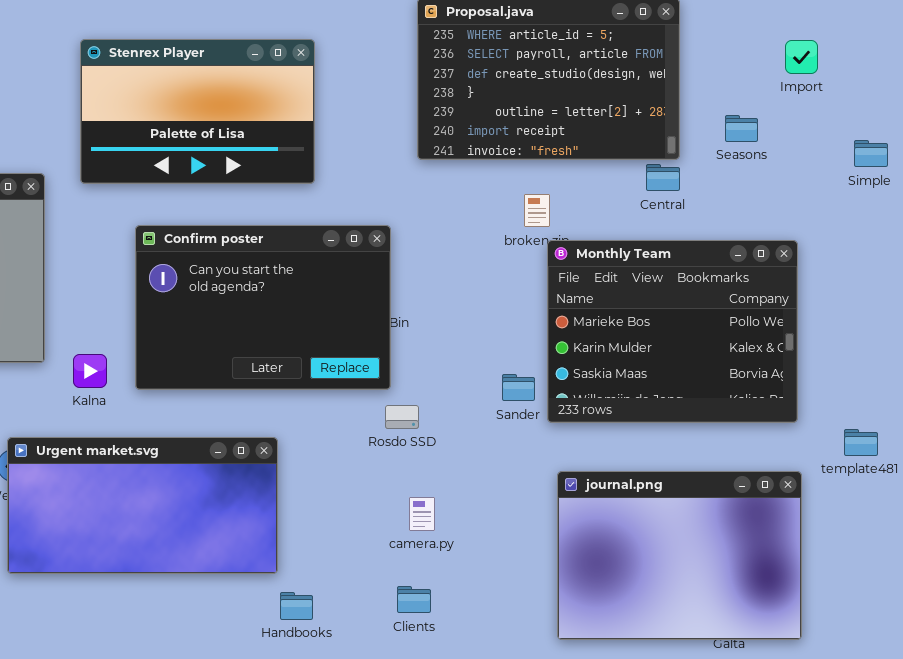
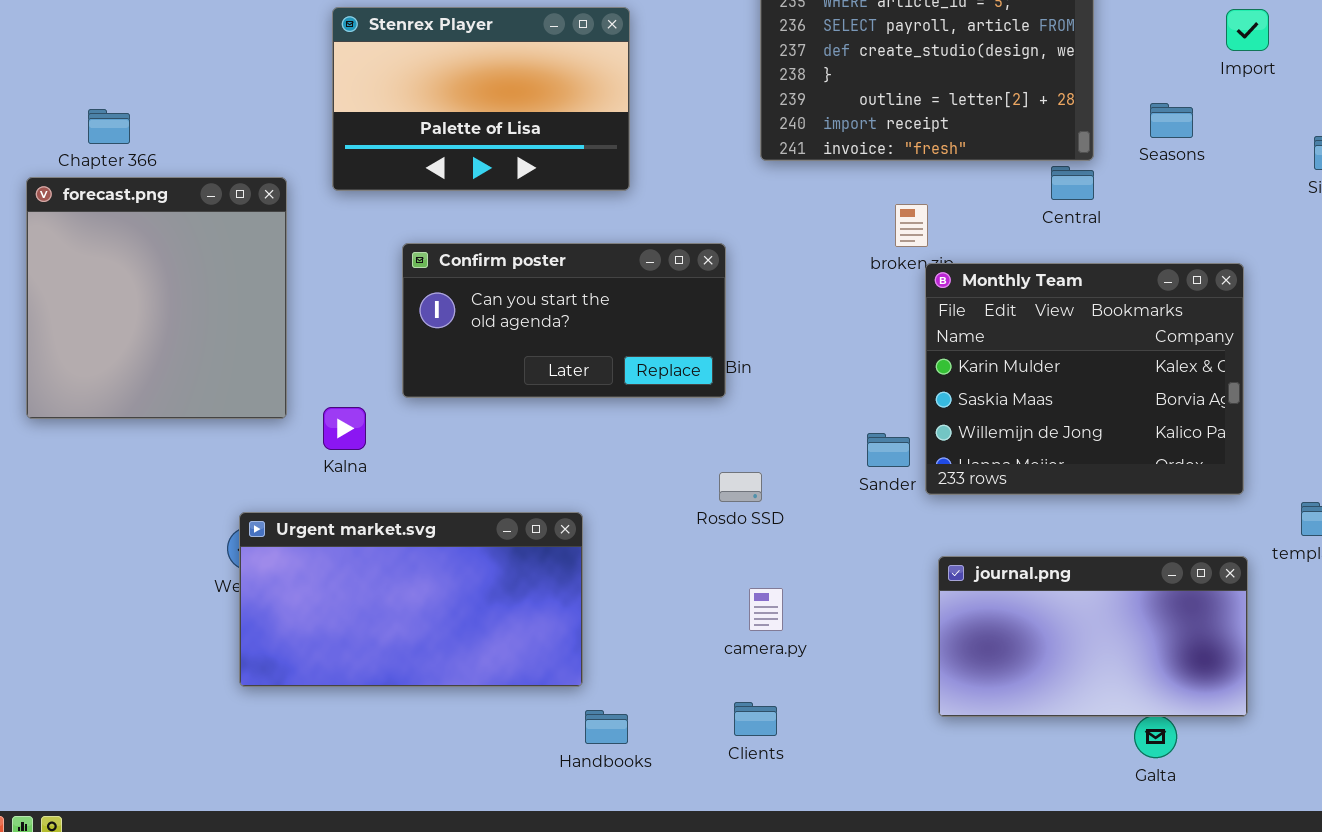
Confirm poster: [135,225,391,390] -> [402,243,726,398], resized
Monthly Team: [547,240,798,423] -> [925,263,1244,495], scrolled down 1 row
journal.png: [557,471,802,640] -> [938,556,1248,717], resized

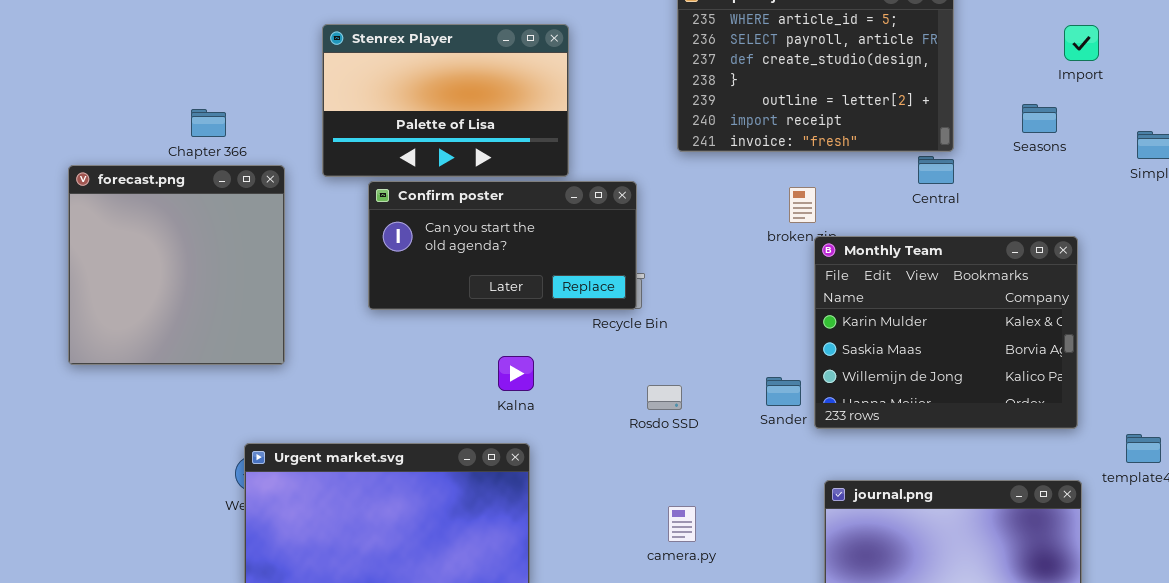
Seasons: [1150,103,1193,138] -> [1022,104,1057,133], moved
Chapter 366: [88,109,130,144] -> [191,109,226,137], moved
Confirm poster: [402,243,726,398] -> [368,181,637,310], moved
Kalna: [323,407,366,450] -> [498,356,534,391], moved
Rosdo SSD: [719,472,762,502] -> [647,385,682,410], moved

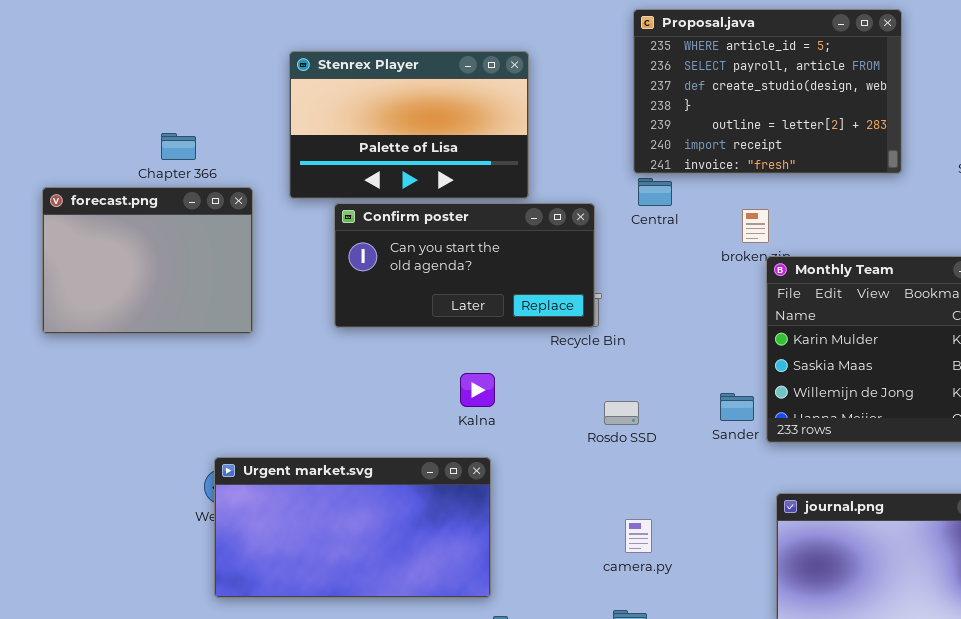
Central: [918,156,954,184] -> [638,178,672,206], moved
forecast.png: [68,165,285,365] -> [42,187,253,334], resized

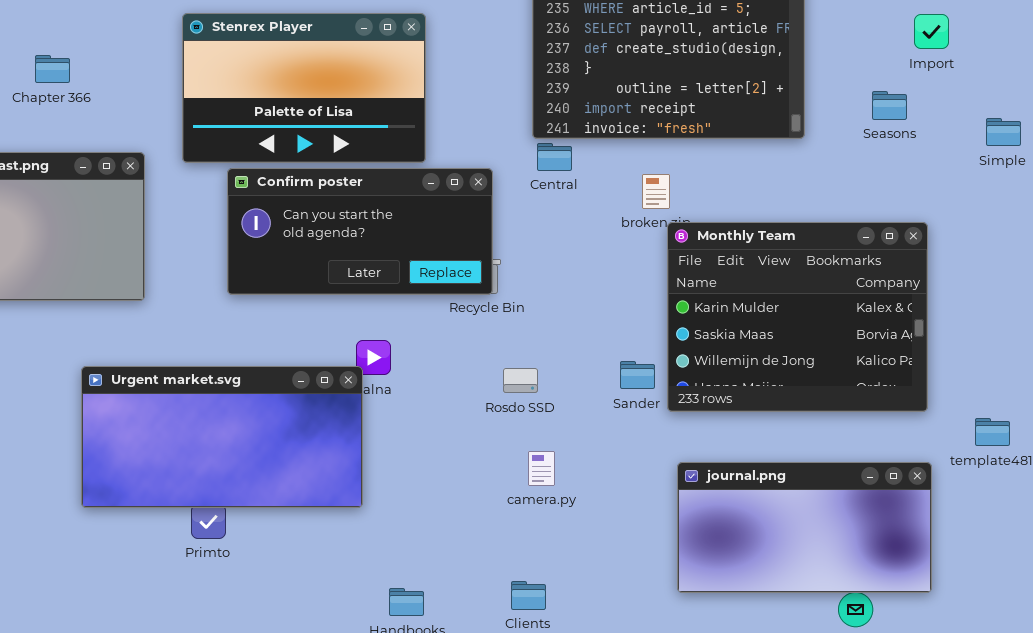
Chapter 366: [161,133,196,160] -> [35,55,70,83], moved
Urgent market.svg: [214,457,491,598] -> [81,366,363,508], moved
camera.py: [625,519,652,553] -> [528,451,555,486], moved

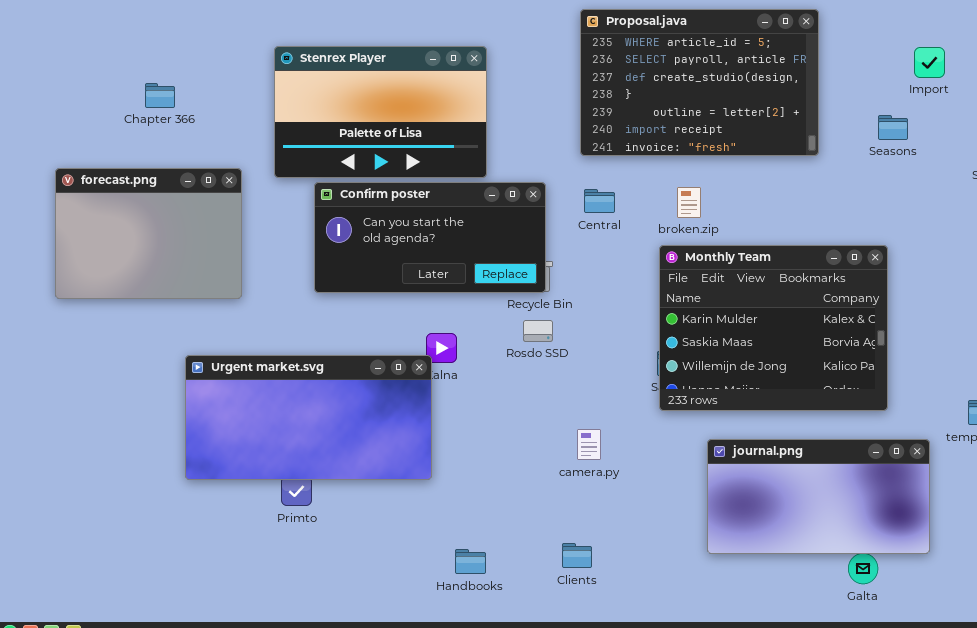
Central: [537,143,572,171] -> [584,189,615,213], moved
Monthly Team: [667,222,928,412] -> [659,245,888,411], moved
Rosdo SSD: [503,368,538,393] -> [523,320,553,342], moved

